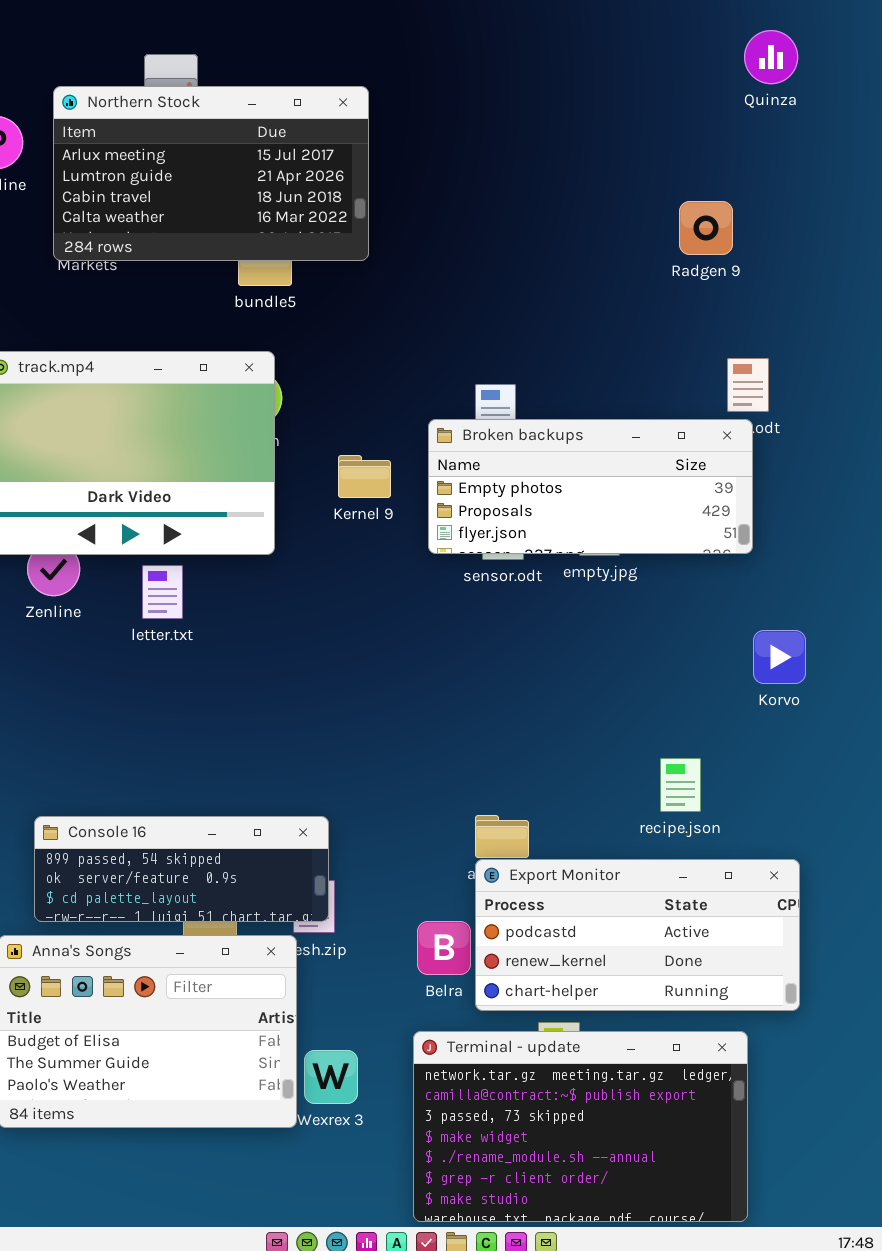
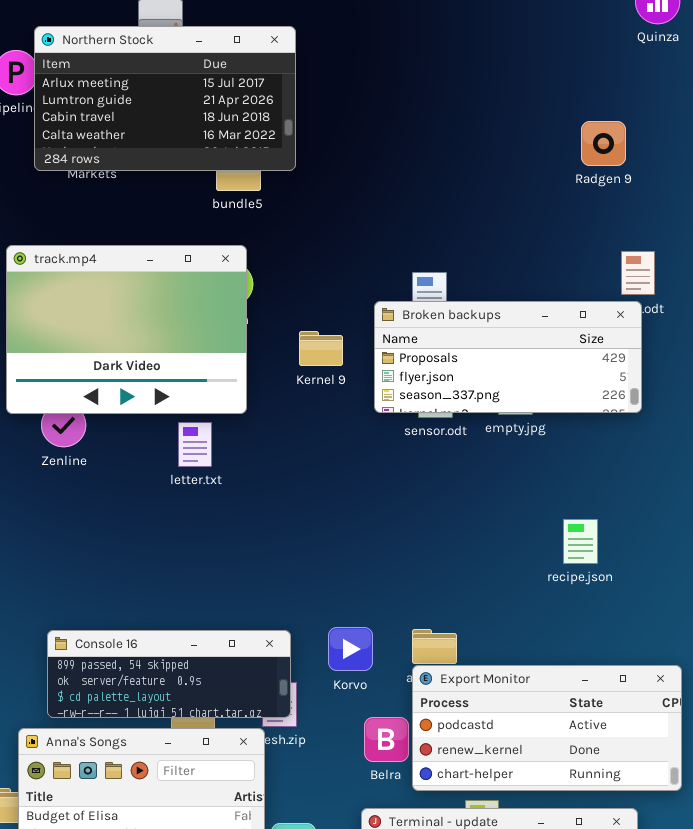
Northern Stock: [53,86,369,261] -> [34,26,296,171], moved
Broken backups: [428,419,753,554] -> [374,301,642,413], scrolled down 1 row
letter.txt: [142,565,183,619] -> [178,422,212,467], moved
Korvo: [753,630,806,684] -> [328,627,373,671], moved
recipe.json: [660,758,701,812] -> [563,519,598,564], moved

